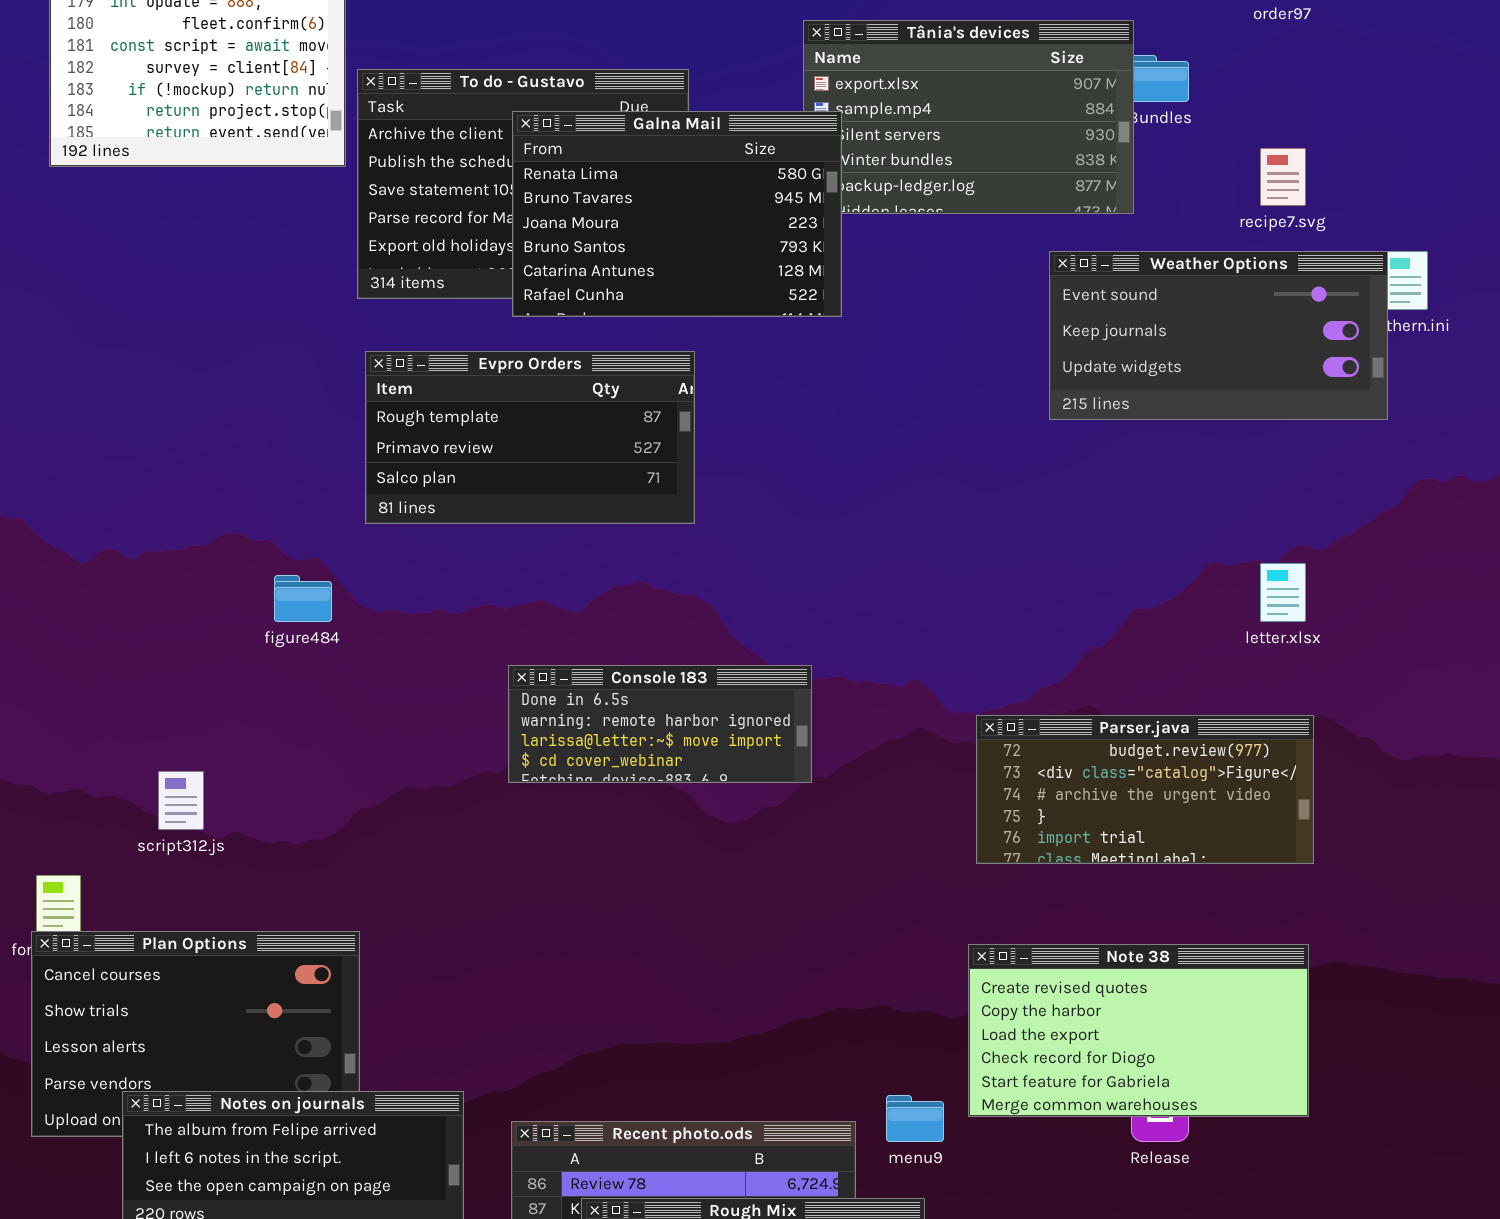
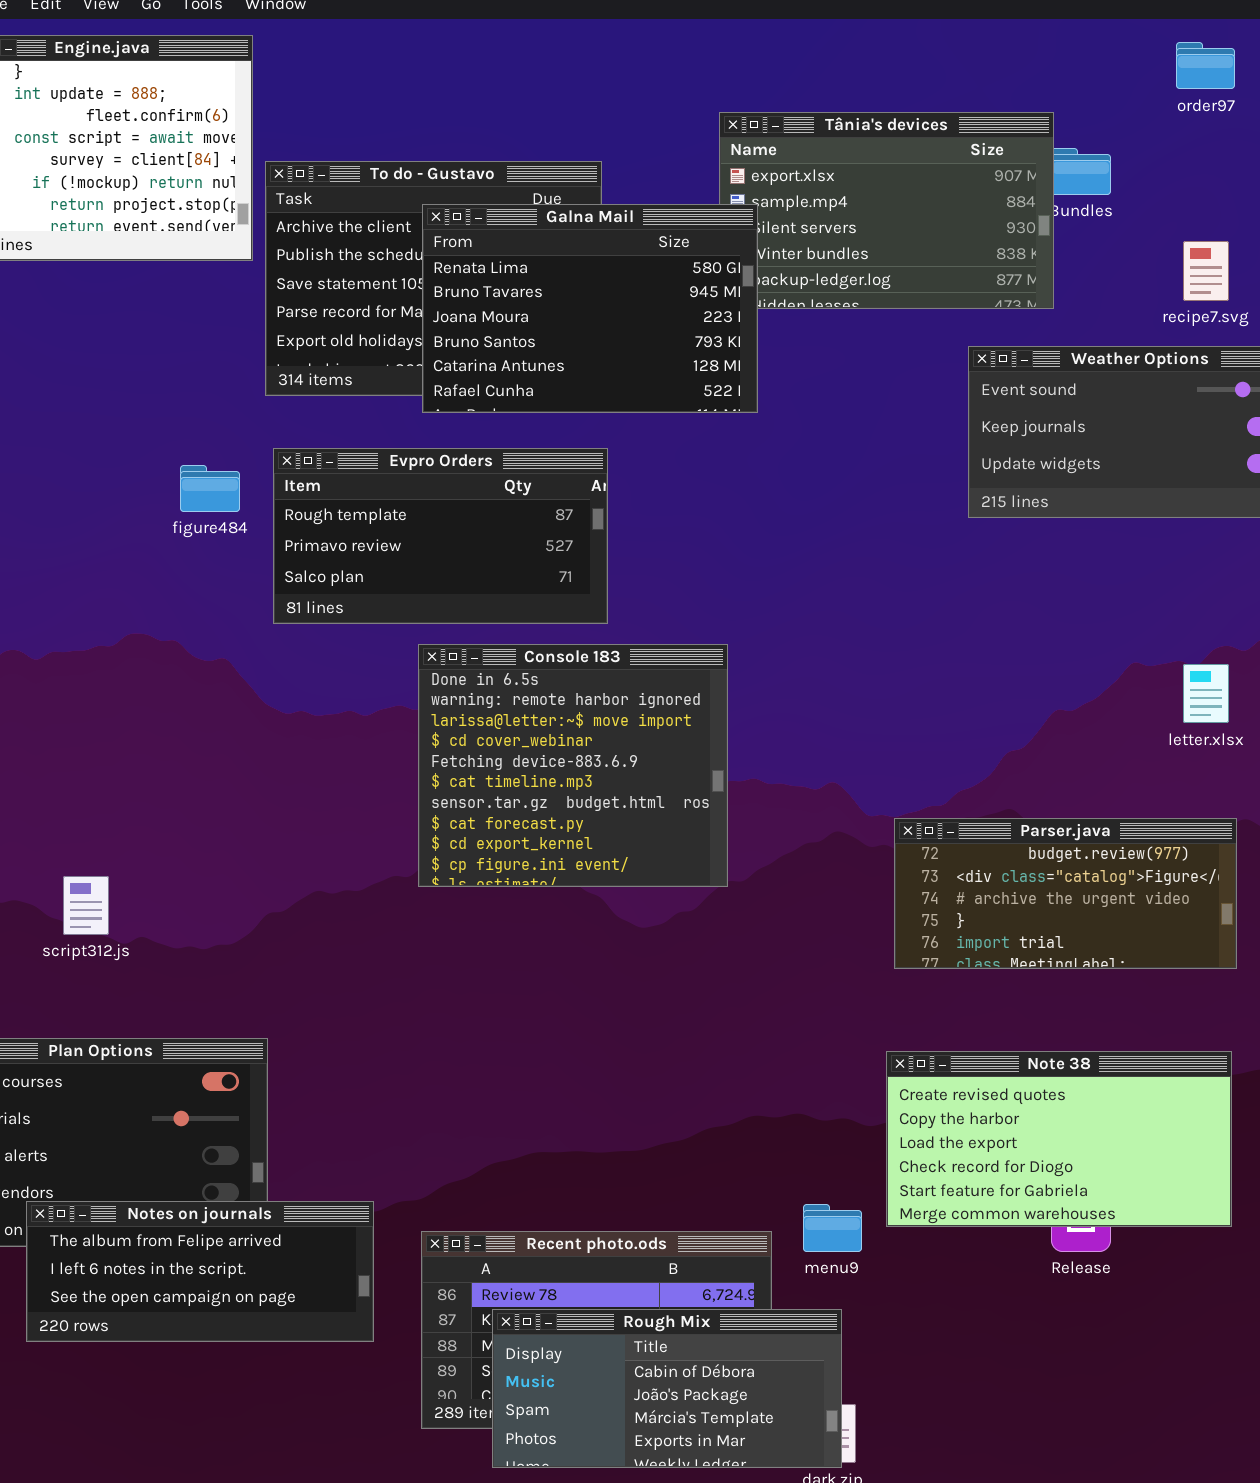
figure484: [274,575,332,622] -> [180,465,240,512], moved
Console 183: [508,665,812,783] -> [418,644,728,887], resized

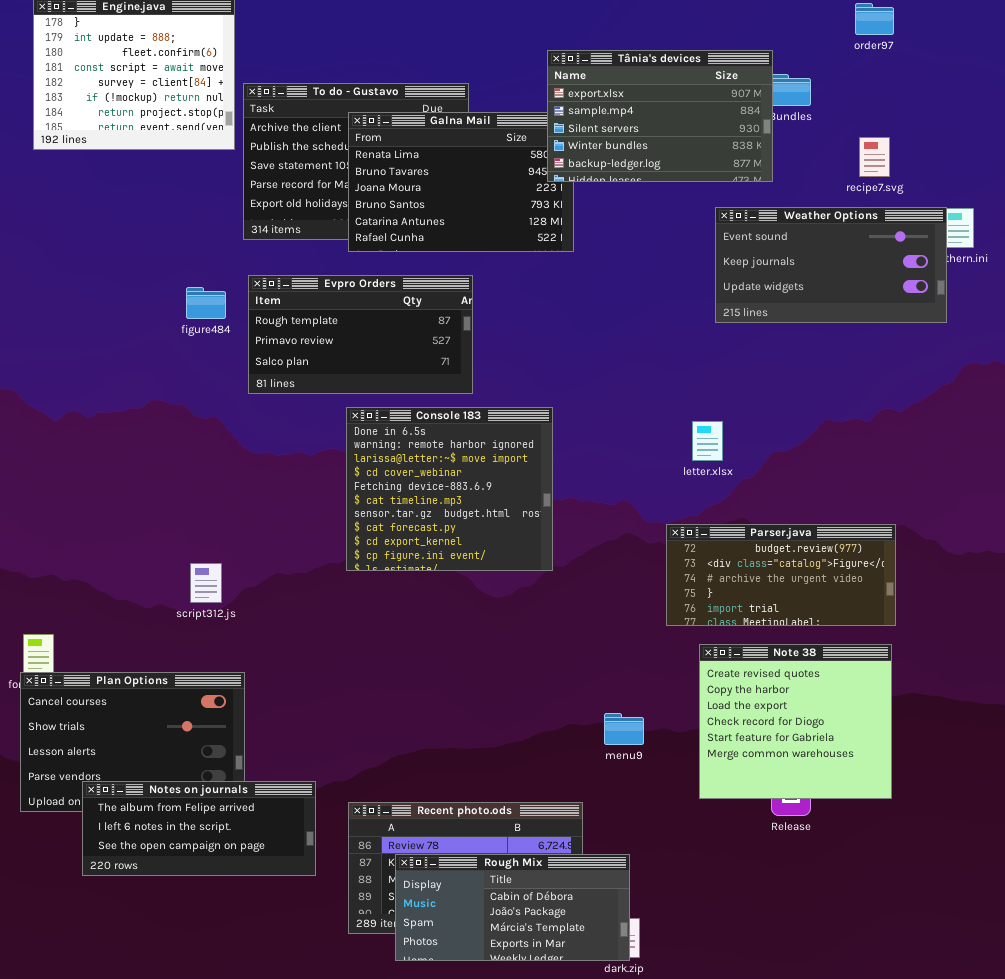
Tânia's devices: [719,112,1054,309] -> [547,50,773,182], raised
letter.xlsx: [1183,664,1229,723] -> [692,421,723,461], moved
script312.js: [63,876,109,935] -> [190,563,222,603], moved
Note 38: [886,1051,1232,1227] -> [699,644,892,799], resized
menu9: [803,1204,862,1252] -> [604,713,644,745], moved

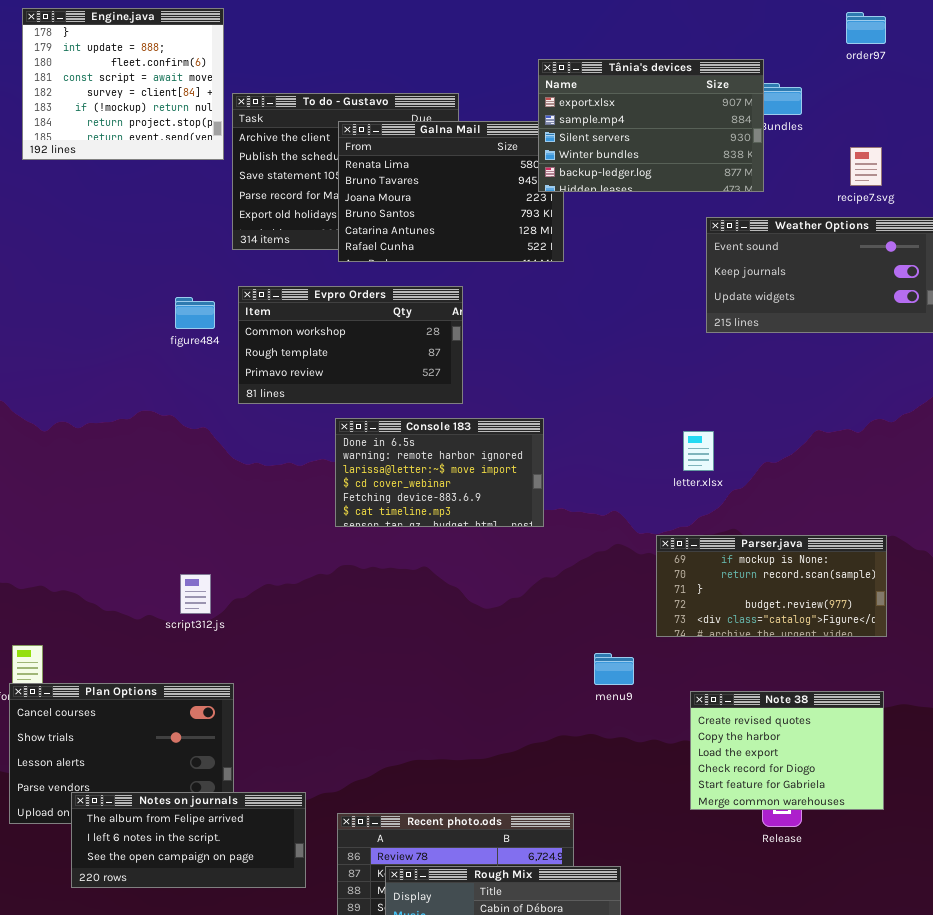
Evpro Orders: [248,275,473,394] -> [238,286,463,404], scrolled up 1 row
Console 183: [346,407,553,571] -> [335,418,544,527], resized
Parser.java: [666,524,896,626] -> [656,535,887,637], scrolled up 3 rows
Note 38: [699,644,892,799] -> [690,691,884,810], resized
menu9: [604,713,644,745] -> [594,653,634,685], moved

